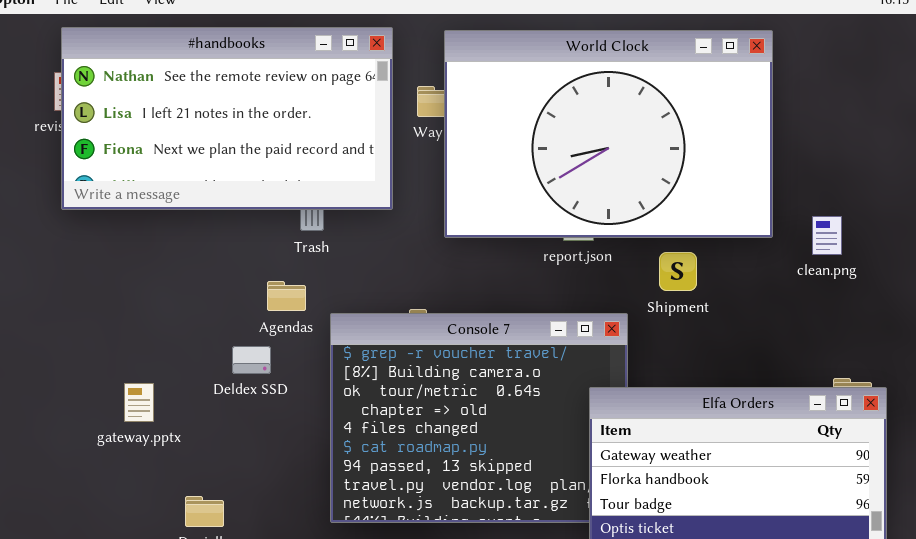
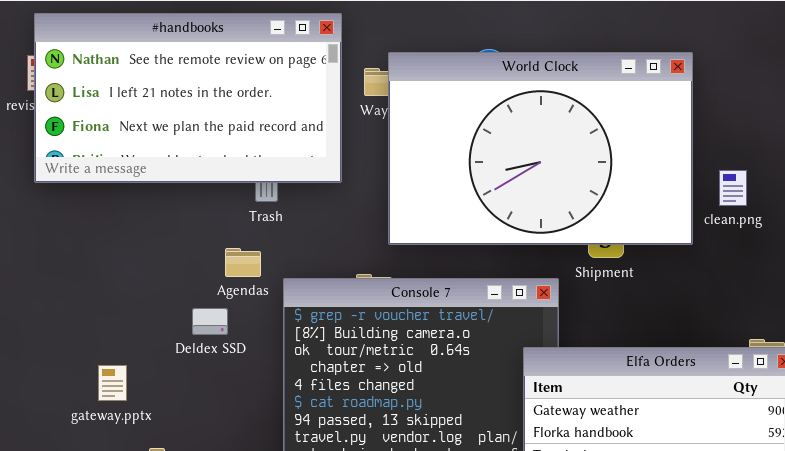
World Clock: [444,30,773,238] -> [388,52,693,245], moved
clean.png: [812,216,842,255] -> [719,170,747,206], moved
gateway.pptx: [124,383,154,422] -> [98,365,127,401], moved

